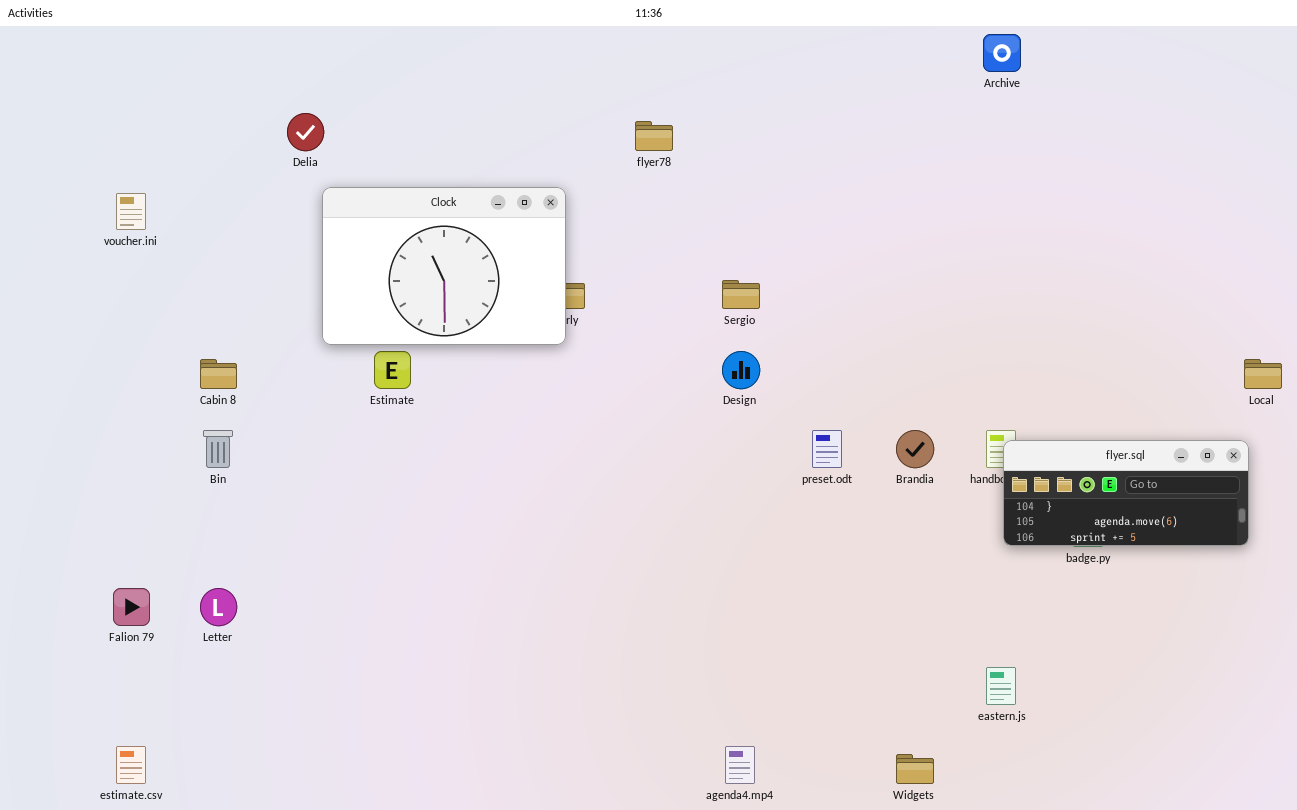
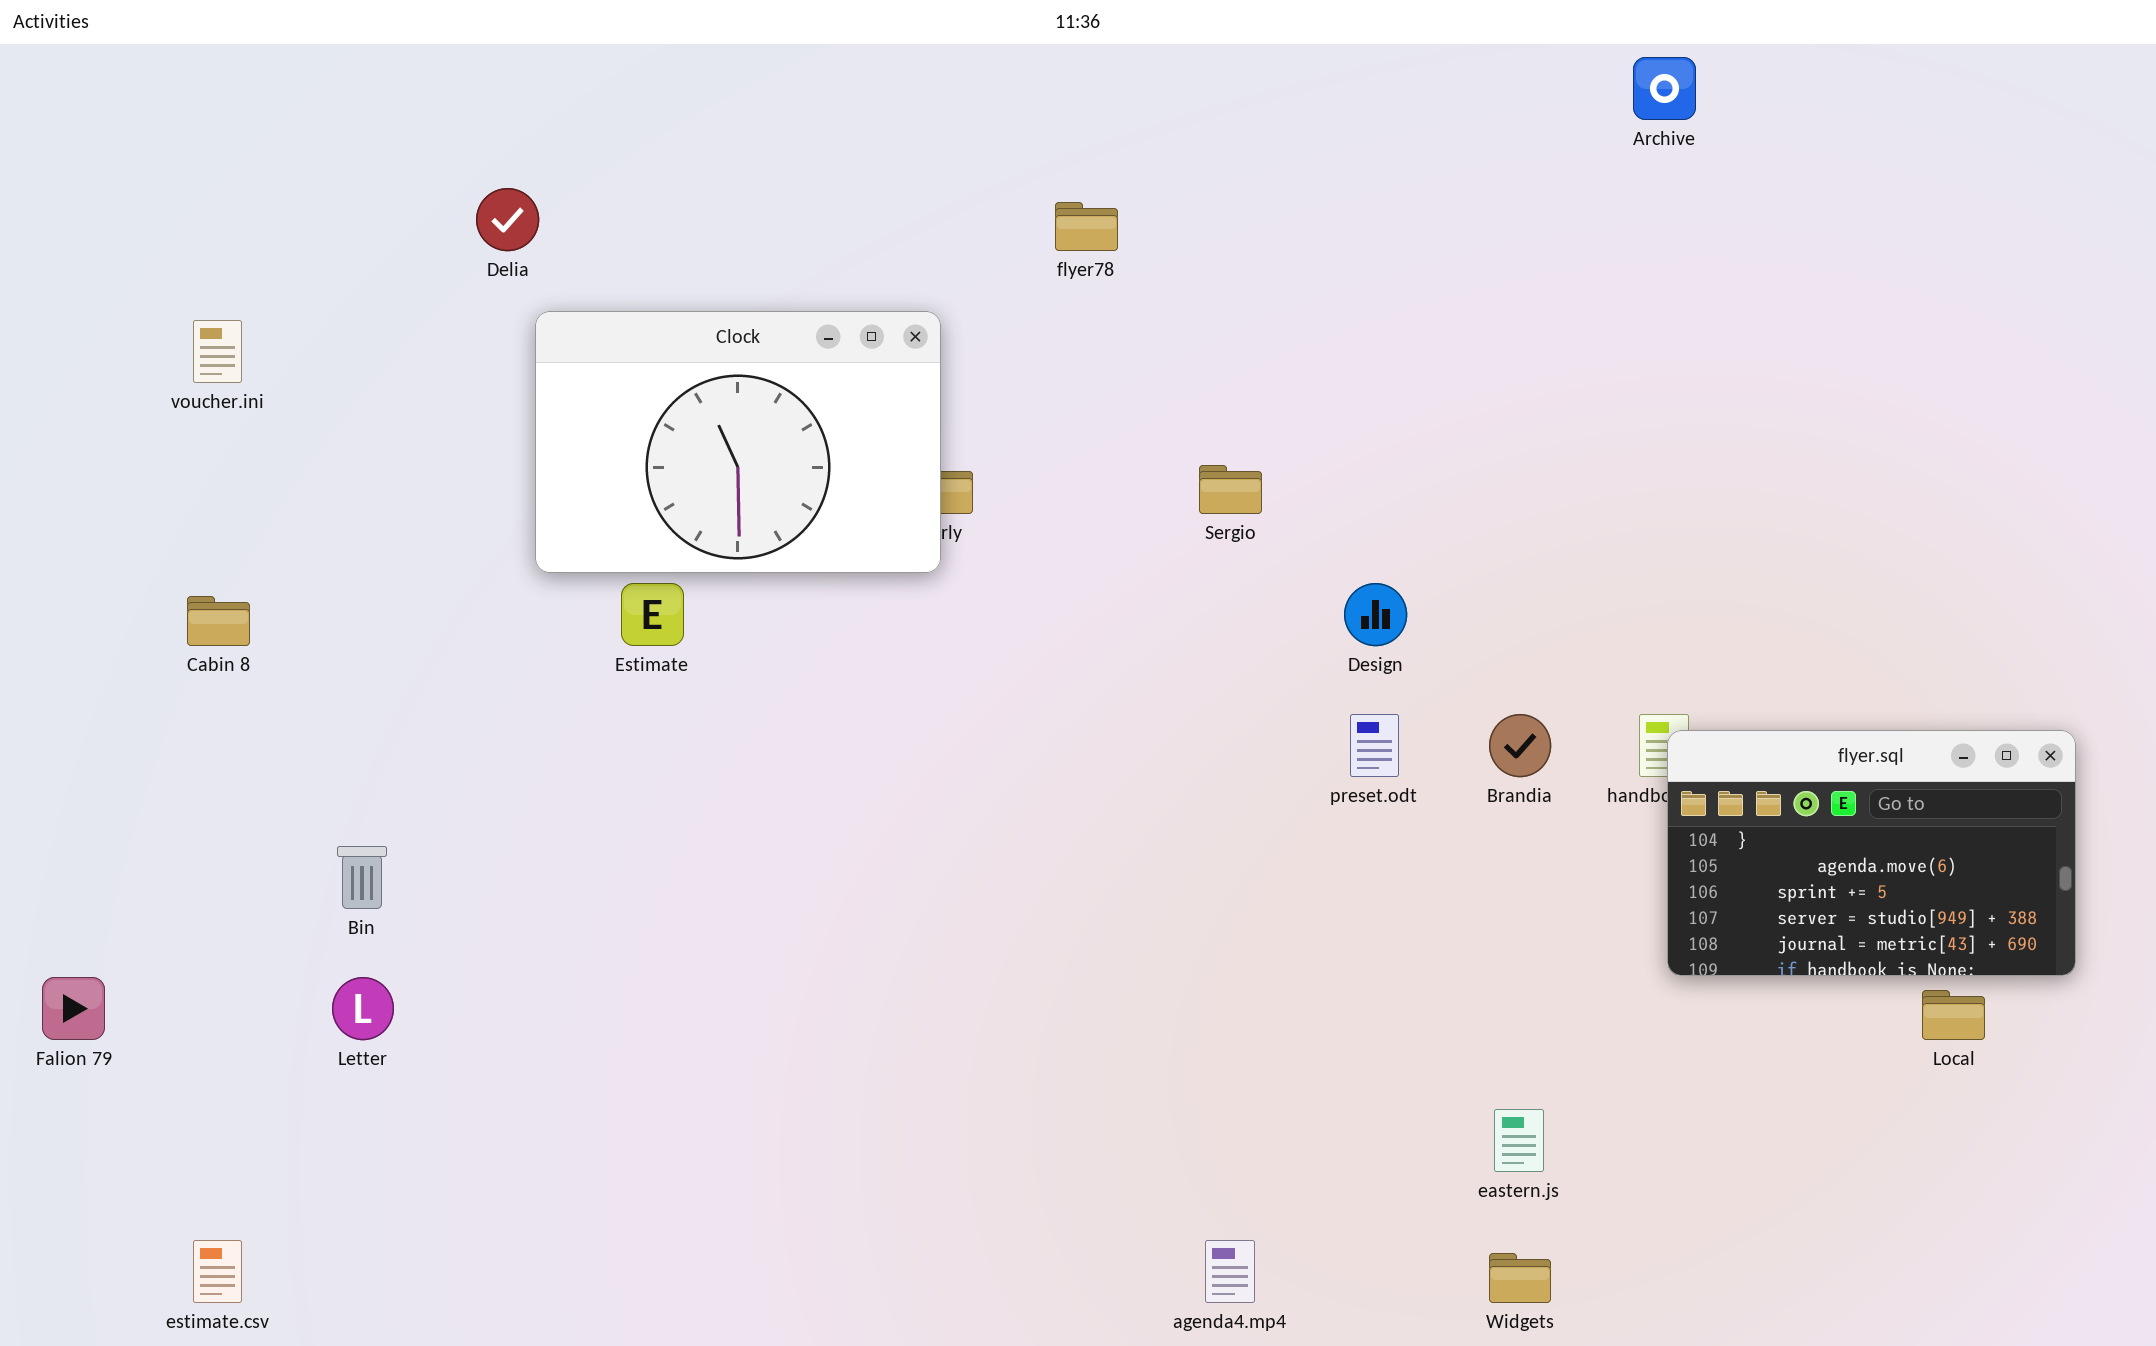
Design: [722,351,760,389] -> [1344,583,1407,646], moved
Cabin 8: [200,359,237,389] -> [187,596,250,646], moved
Local: [1244,359,1282,389] -> [1922,990,1985,1040], moved
Bin: [203,430,233,468] -> [337,846,387,909], moved
flyer.sql: [1003,440,1249,546] -> [1667,730,2076,976], resized
Falion 79: [113,588,150,626] -> [42,977,105,1040], moved
eastern.js: [986,667,1016,705] -> [1494,1109,1544,1172], moved

